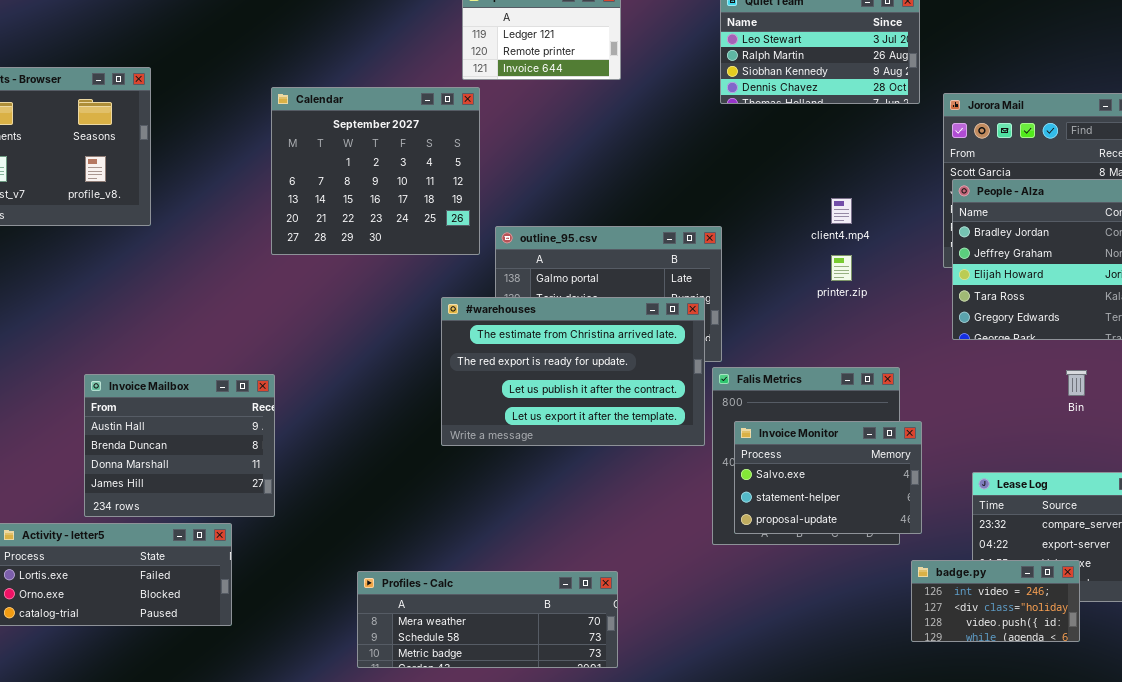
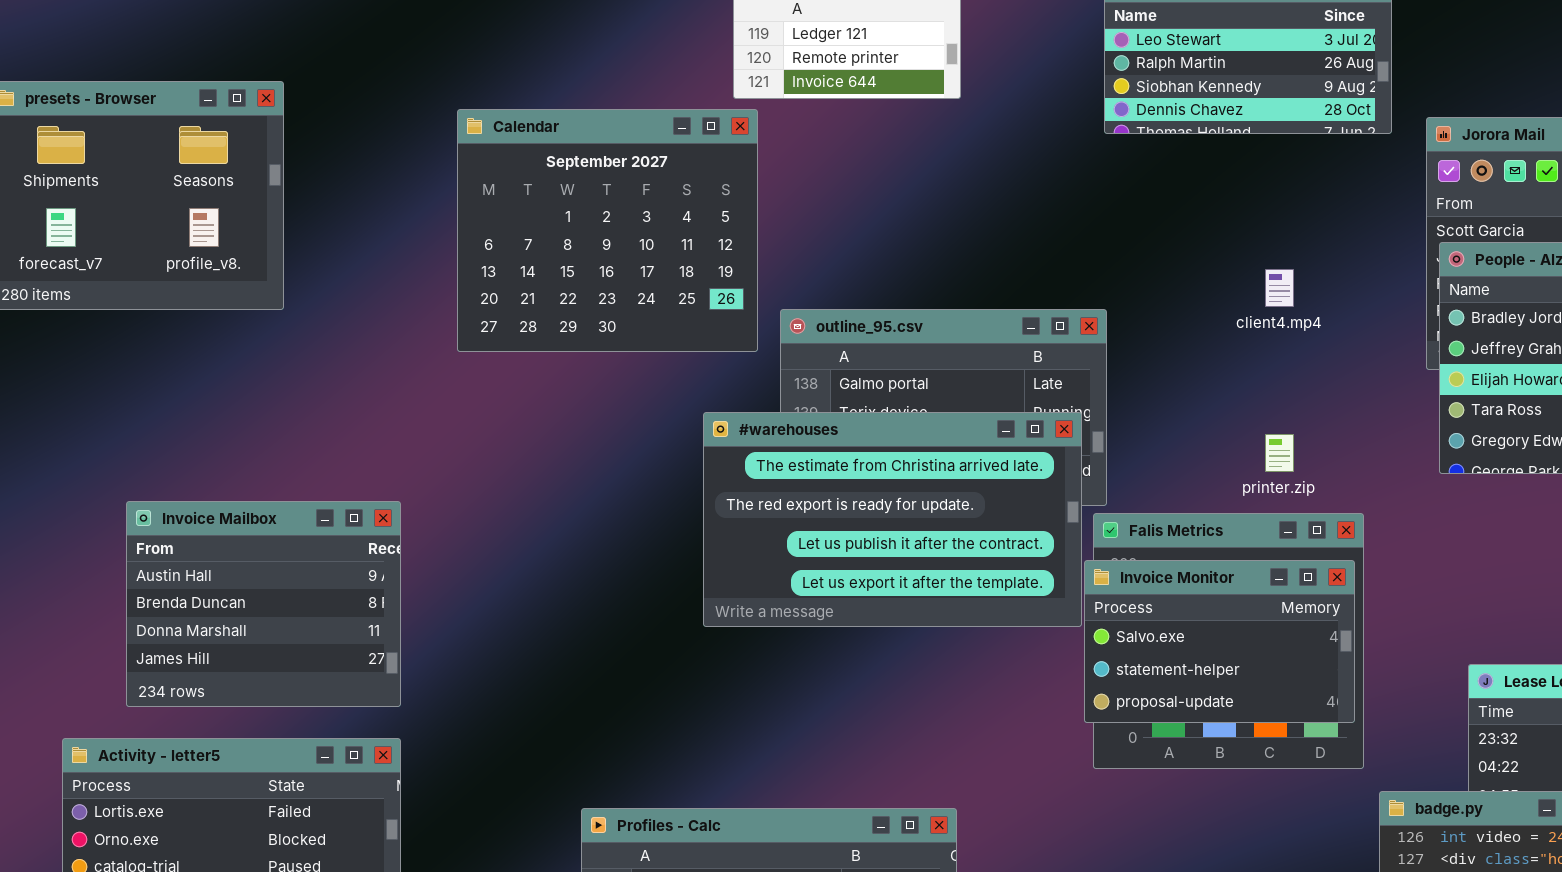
printer.zip: [831,255,852,281] -> [1265,434,1294,472], moved
Invoice Mailbox: [84,374,275,517] -> [126,501,401,707], moved
Invoice Monitor: [734,421,922,534] -> [1084,560,1355,723], moved

